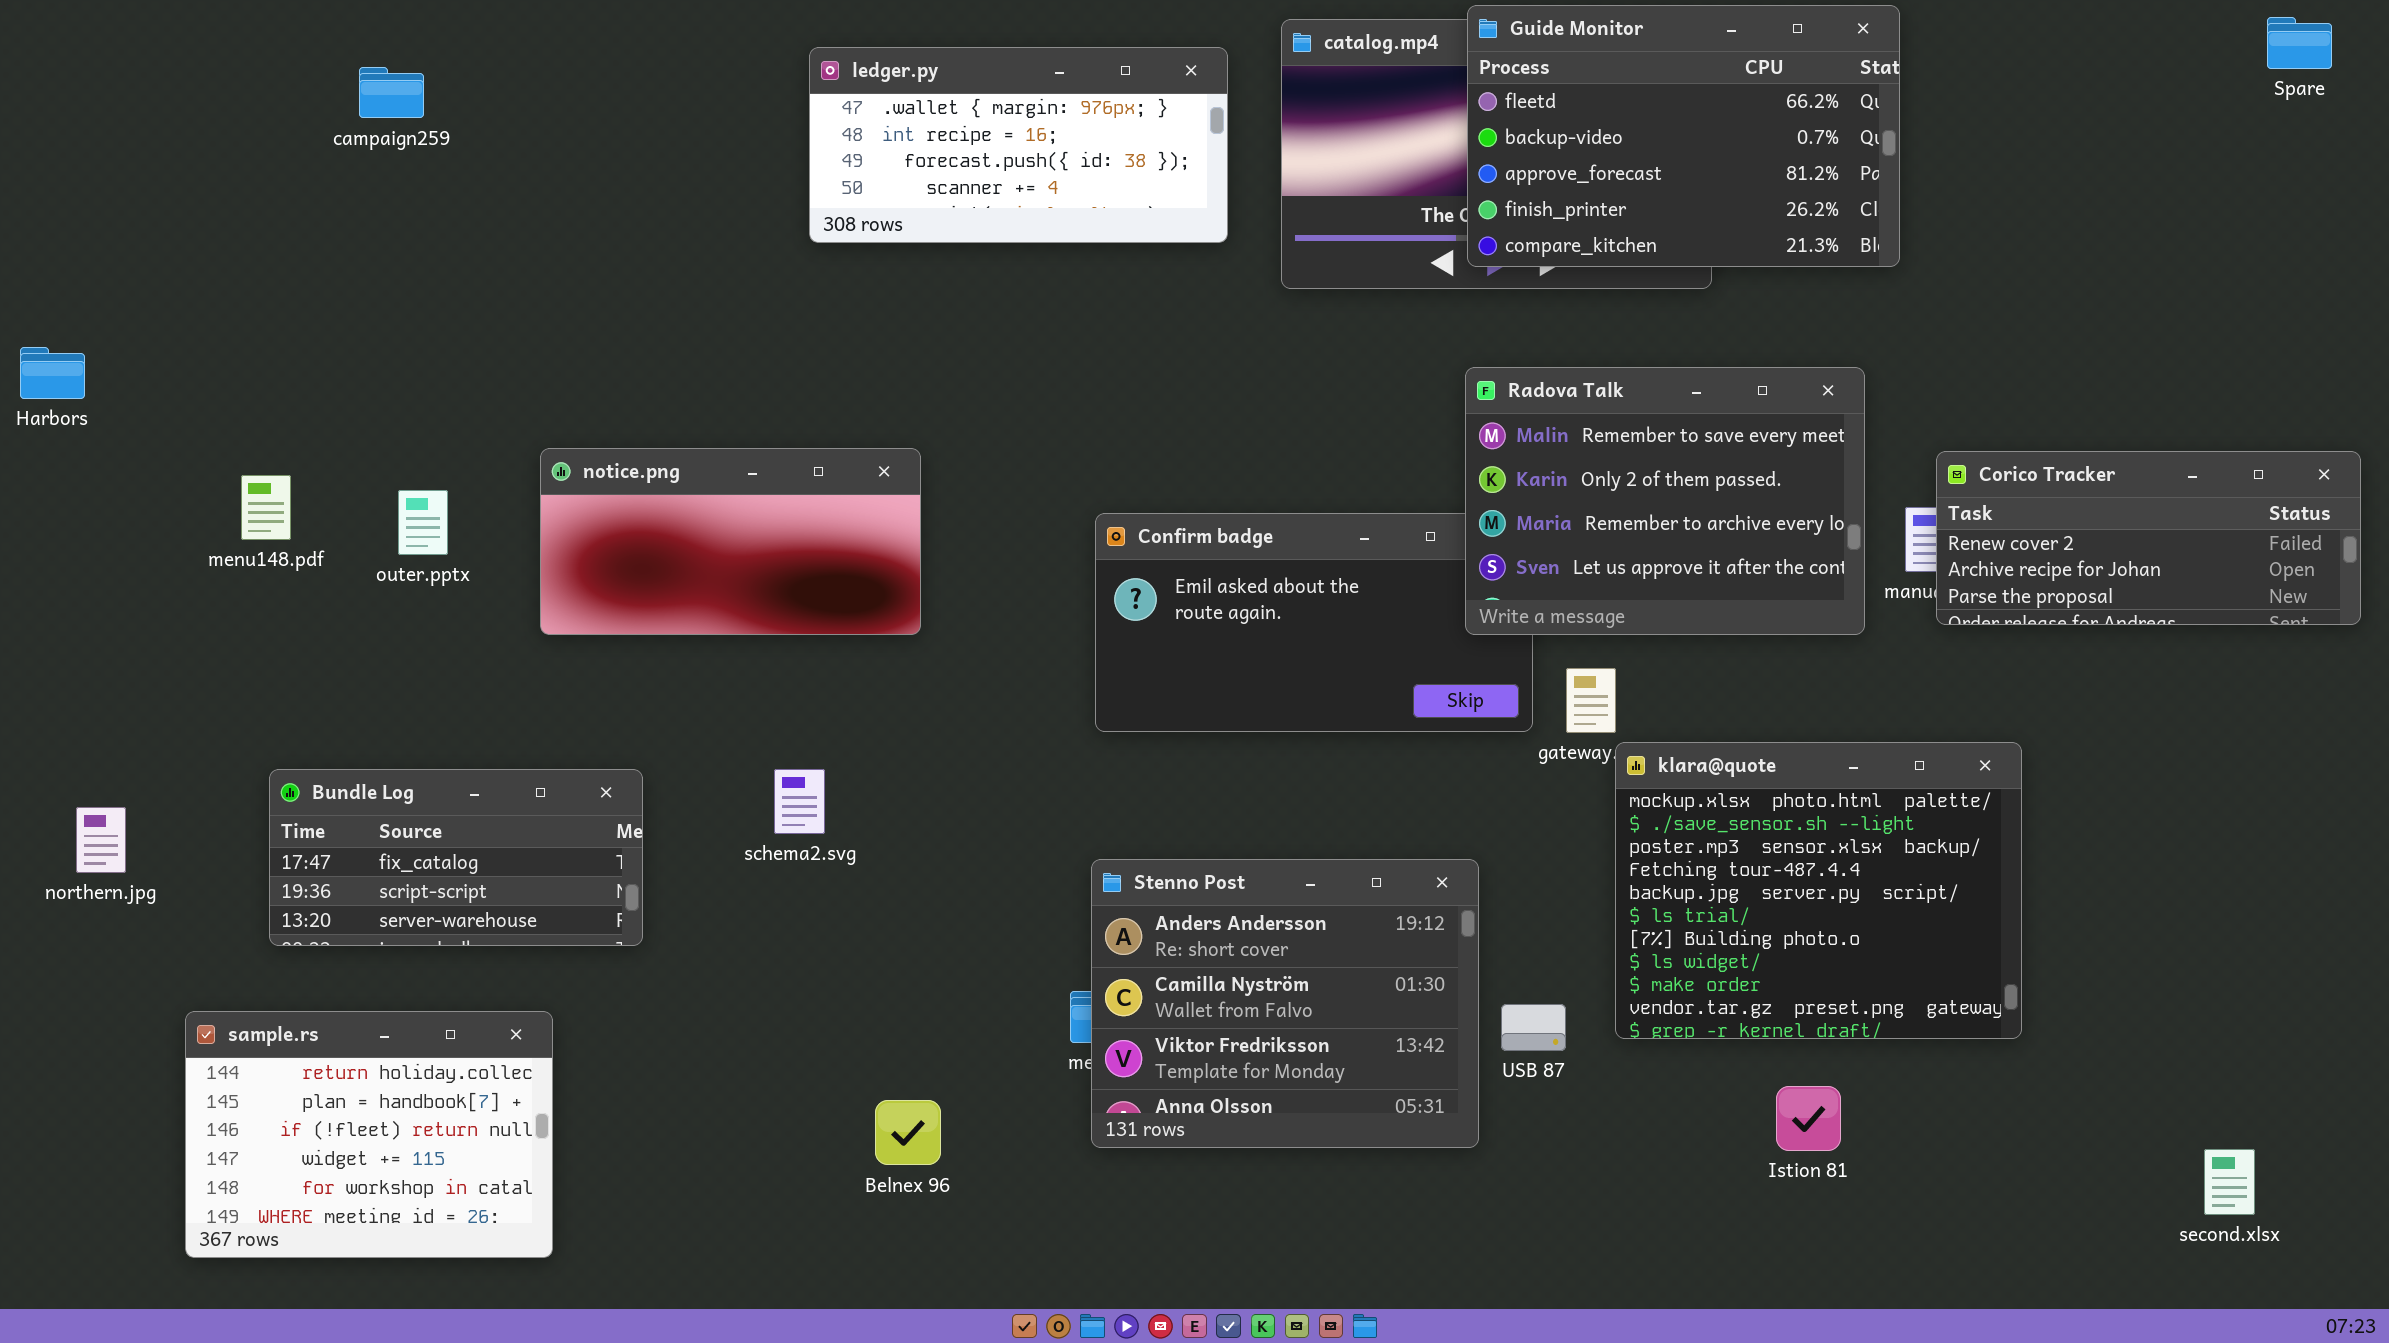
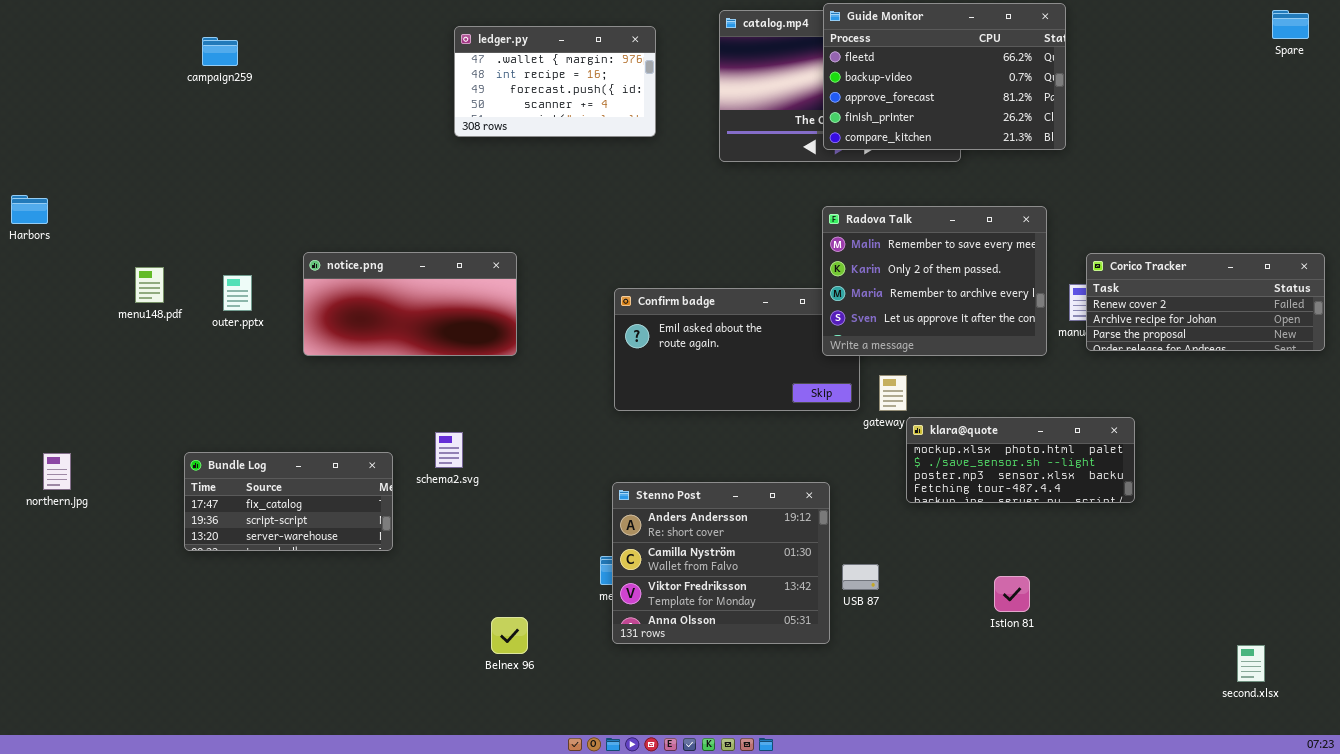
ledger.py: [809,47,1228,243] -> [454,26,656,137], resized
klara@quote: [1615,742,2022,1039] -> [906,417,1135,503], resized
Bundle Log: [269,769,643,946] -> [184,452,393,551], moved
sample.rs: [185,1011,553,1258] -> none, closed
Istion 81: [1776,1086,1841,1151] -> [994,576,1030,612], moved

